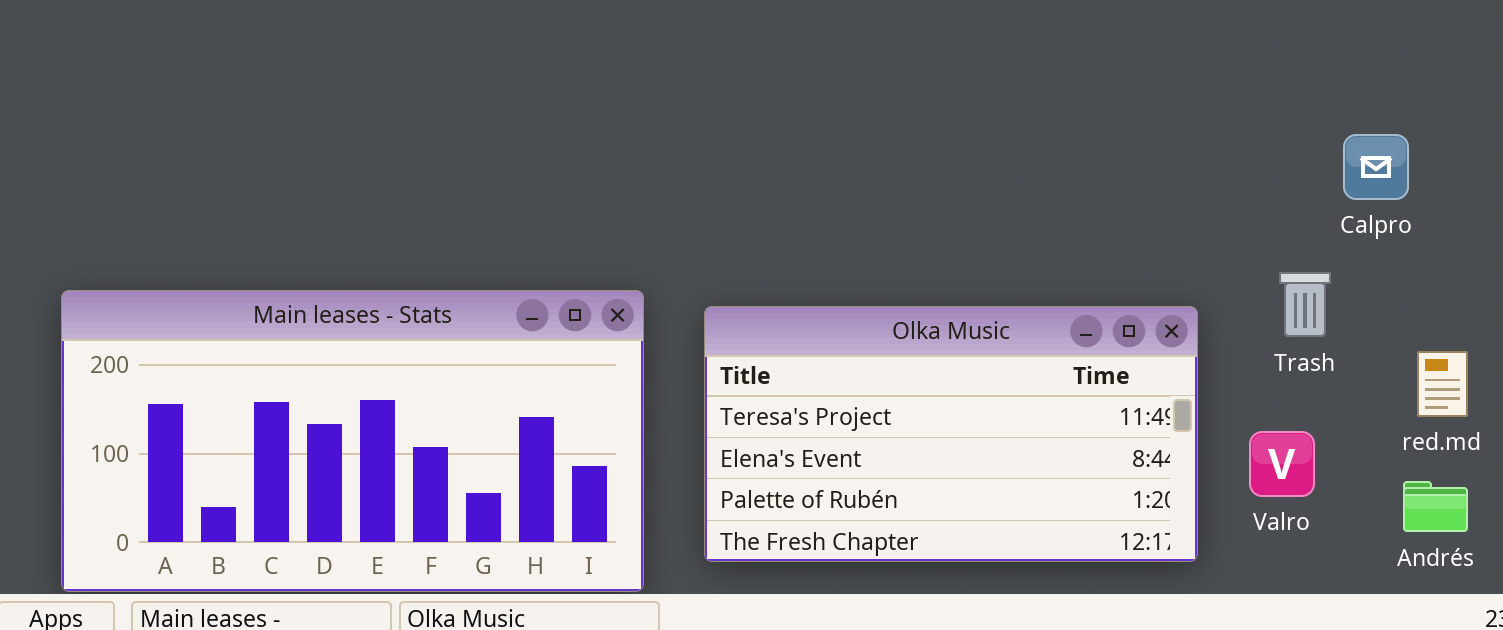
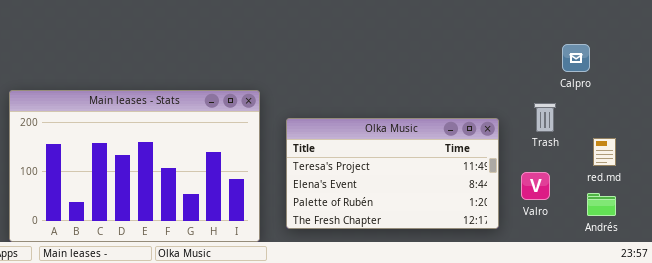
Main leases - Stats: [61,290,644,592] -> [9,90,260,242], resized

